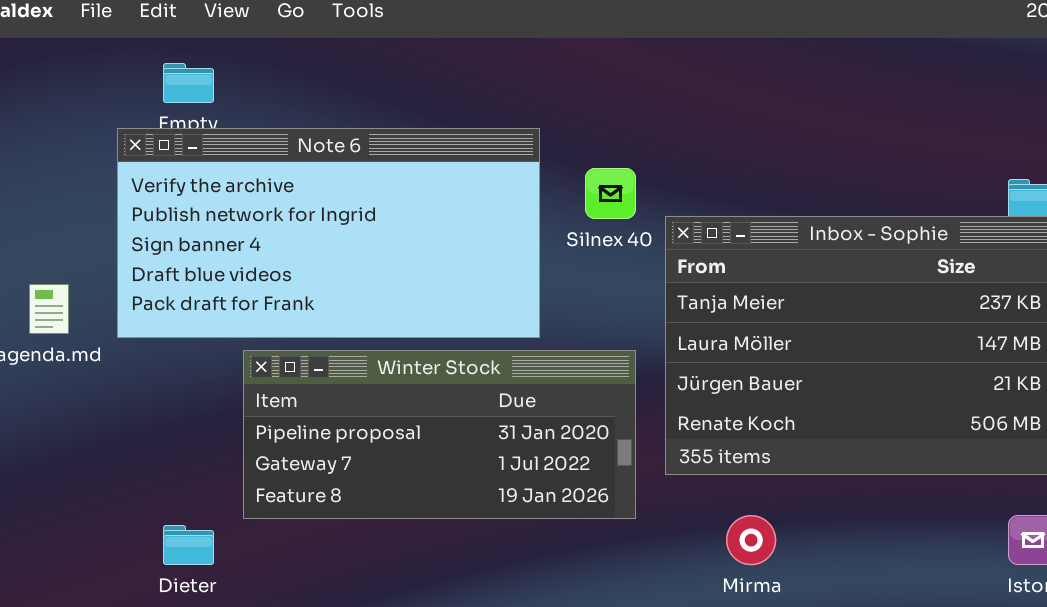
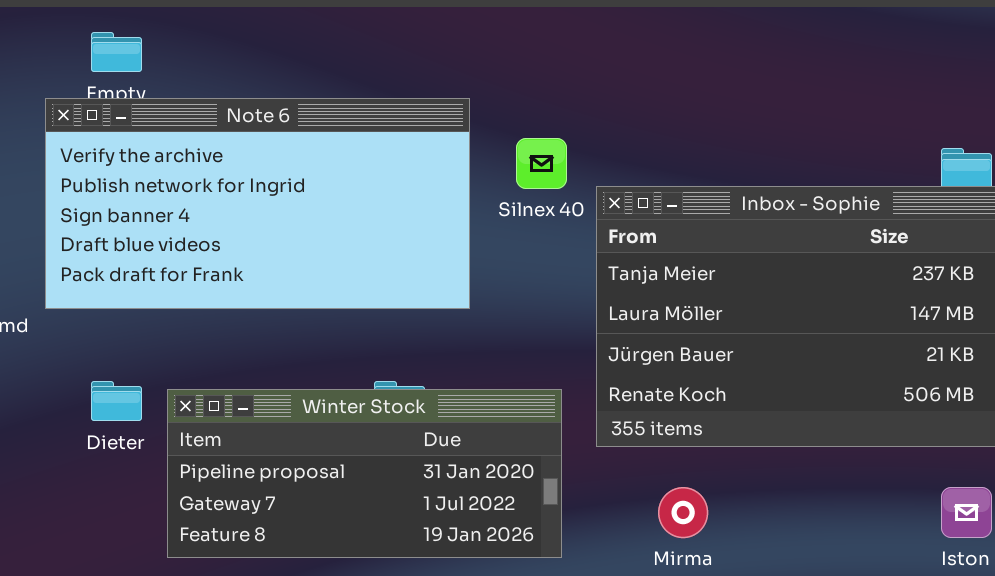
Winter Stock: [243,350,636,519] -> [167,389,562,558], moved
Dieter: [163,525,214,565] -> [91,381,142,421], moved

